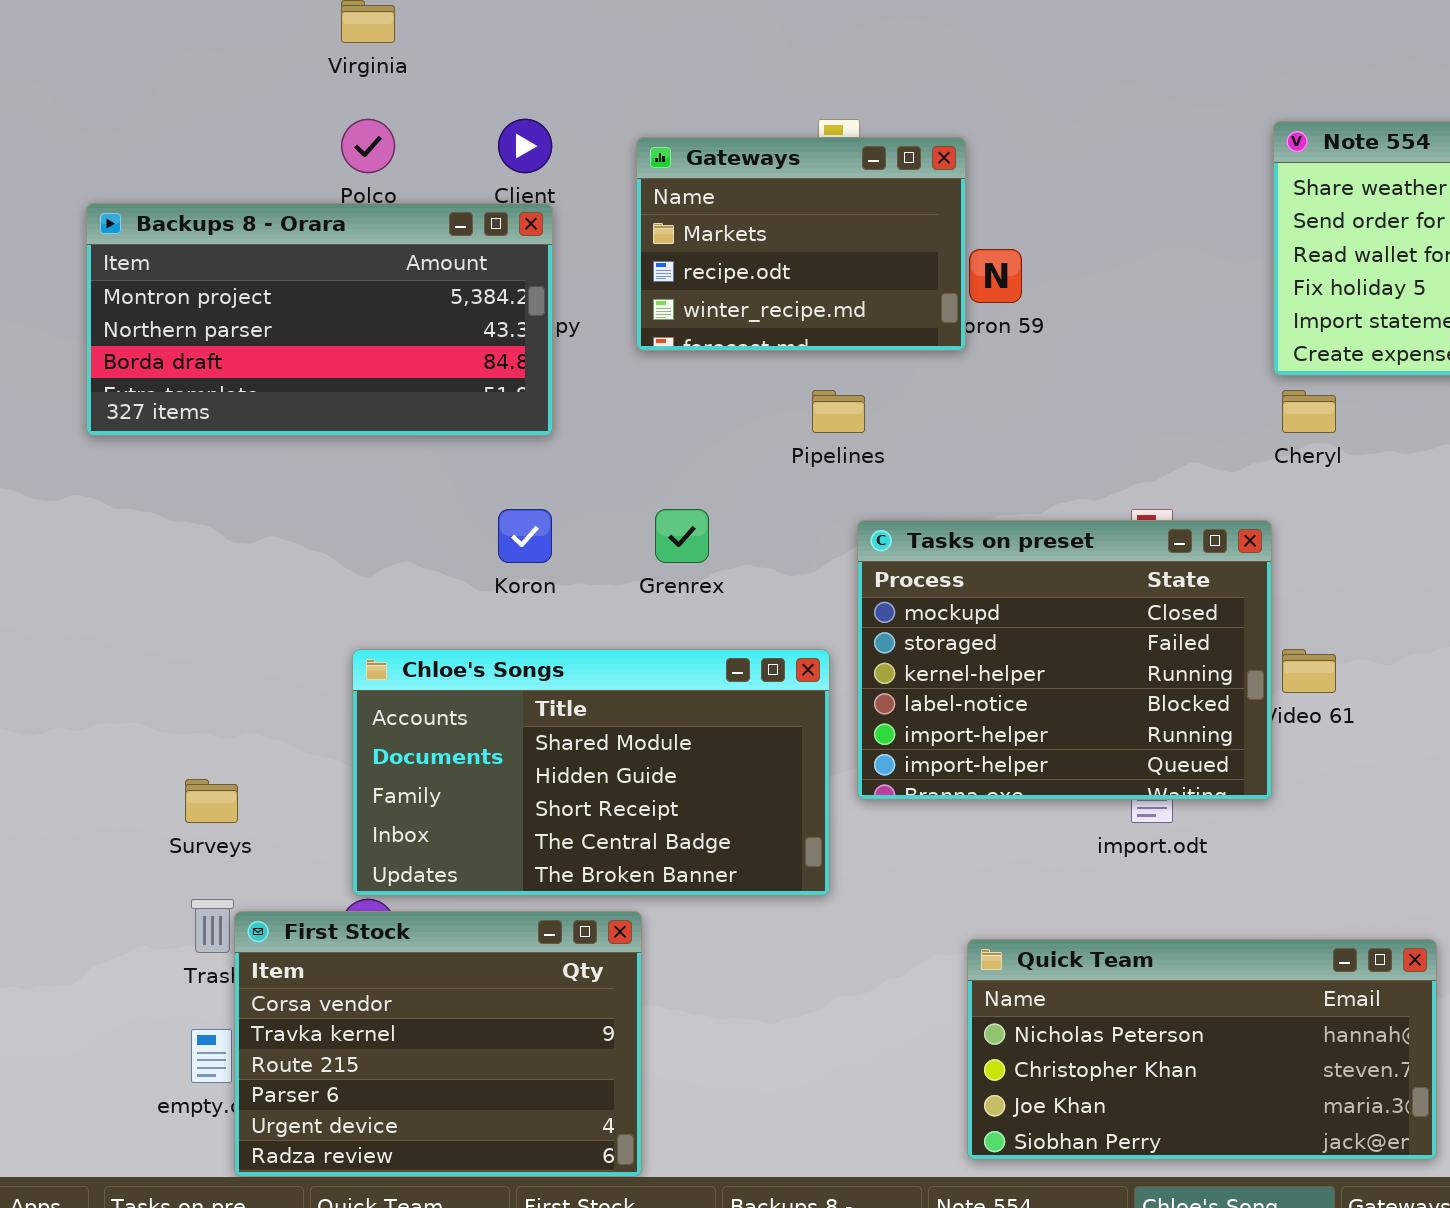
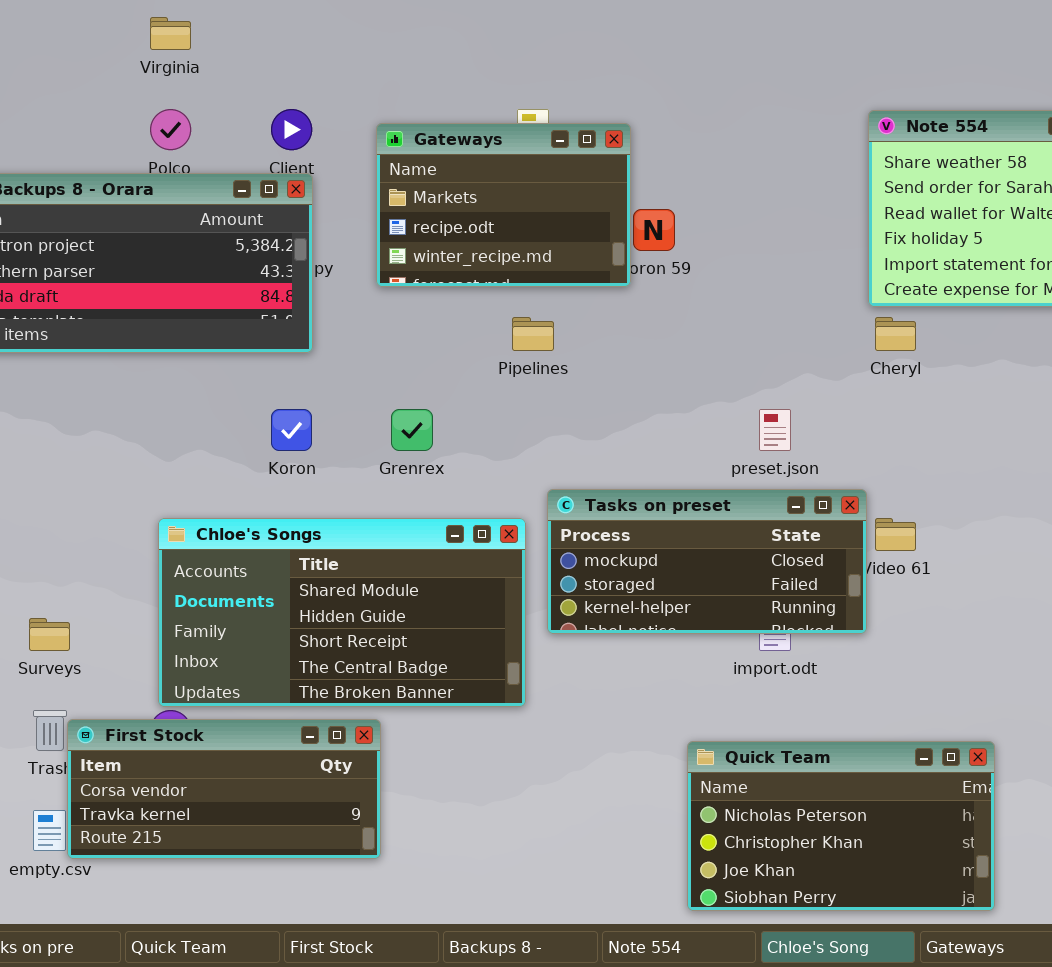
Tasks on preset: [857,520,1272,800] -> [547,489,867,634], resized
First Stock: [234,911,642,1177] -> [67,719,381,859], resized
Quick Team: [967,939,1437,1160] -> [687,741,995,911], resized

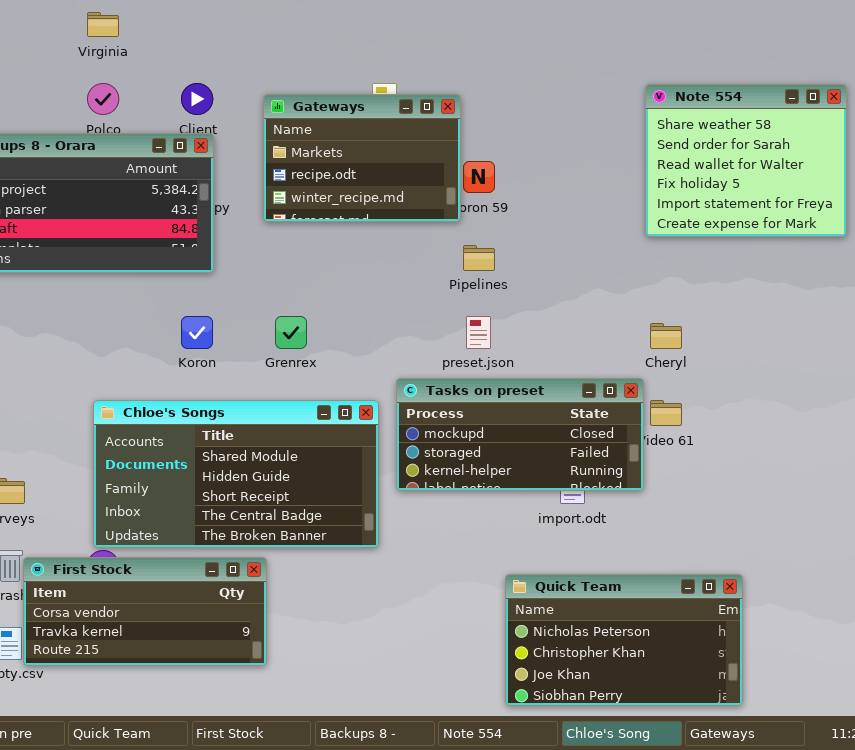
Pipelines: [512,317,554,351] -> [463,245,495,271], moved
Cheryl: [875,317,916,351] -> [650,323,682,349], moved
preset.json: [759,409,791,451] -> [466,316,491,349], moved

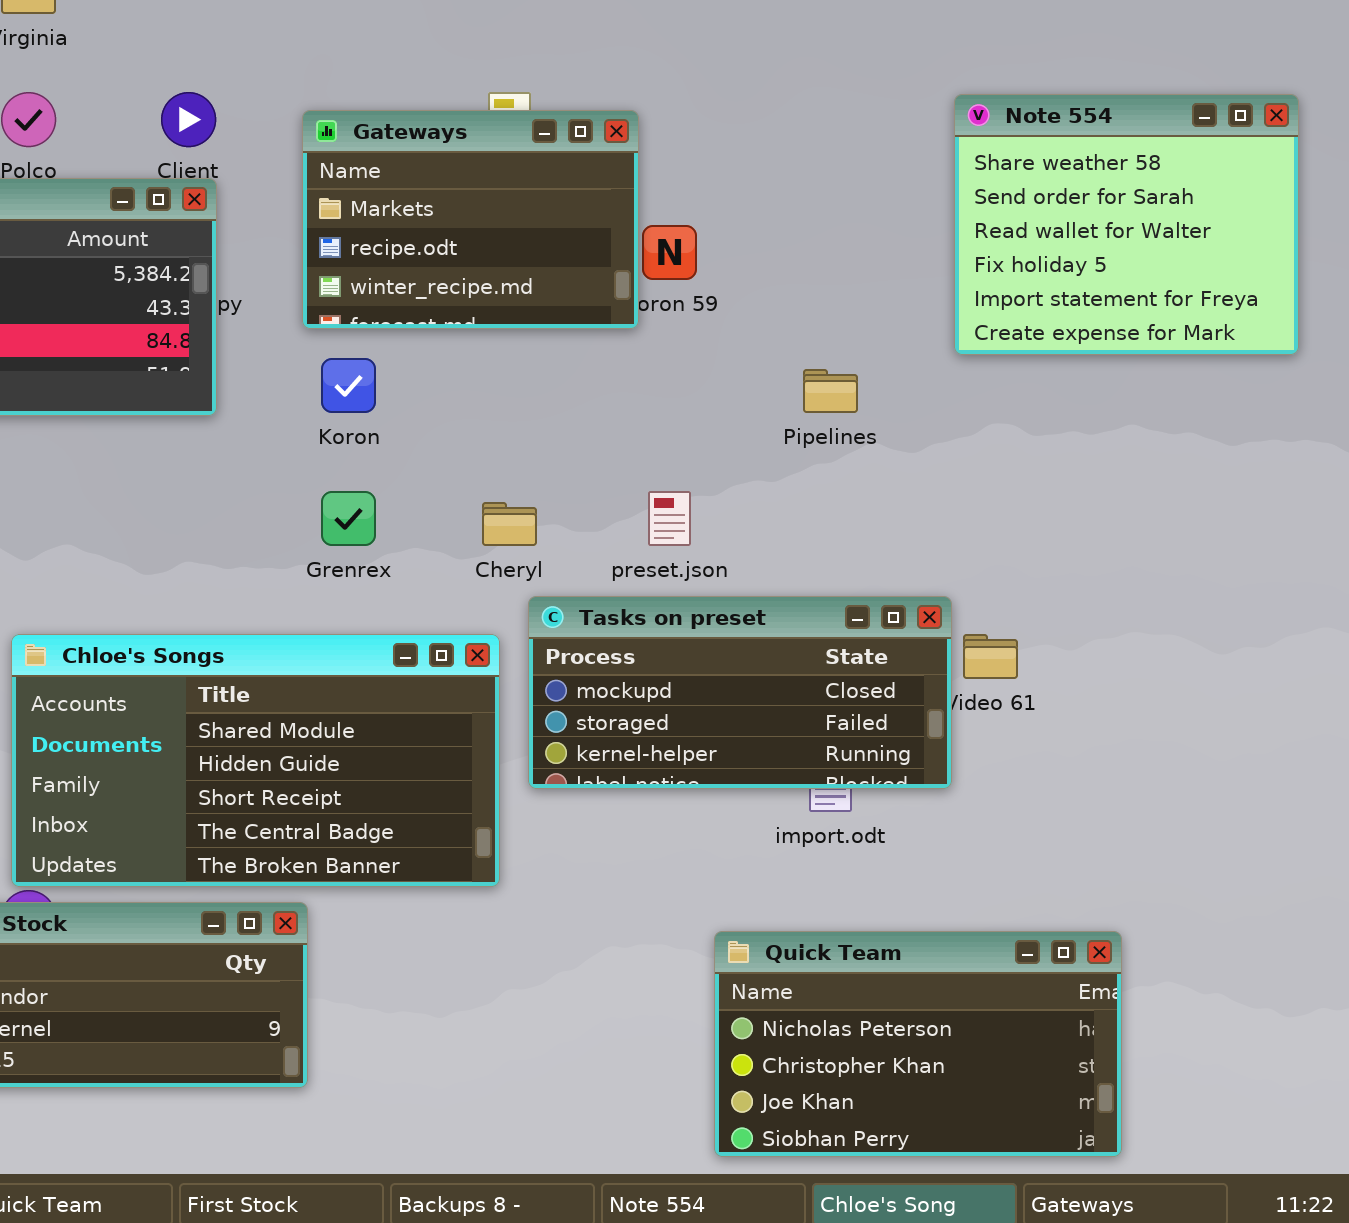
Pipelines: [463,245,495,271] -> [803,369,858,413], moved
Koron: [181,316,213,349] -> [321,358,376,413], moved
Cheryl: [650,323,682,349] -> [482,502,537,546], moved

